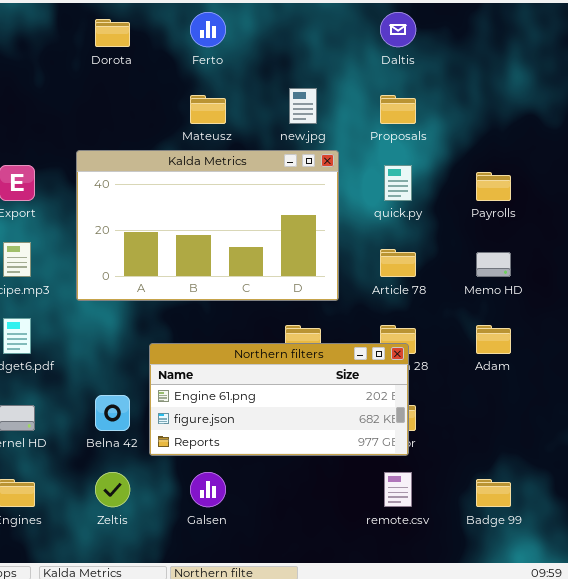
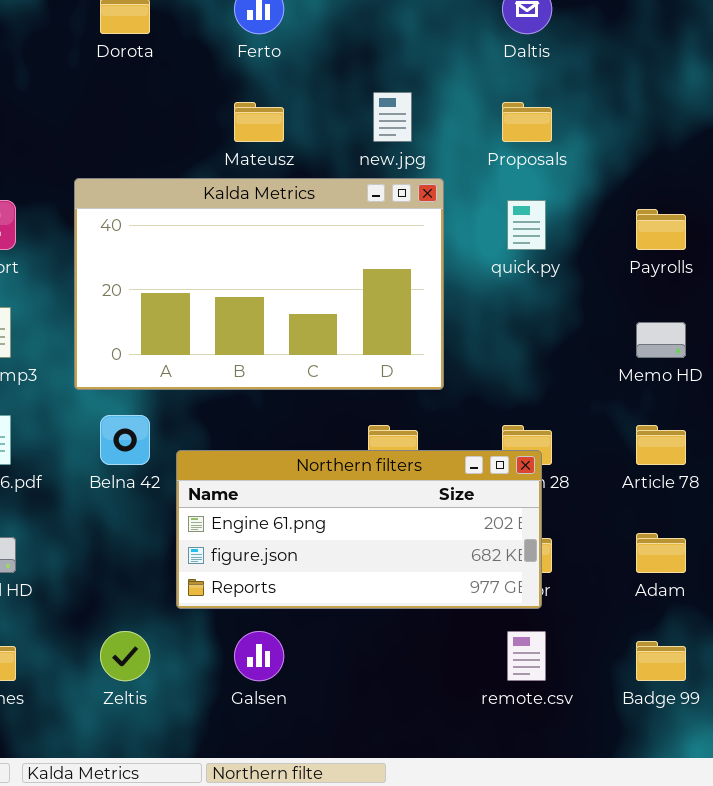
Article 78: [380,249,416,277] -> [636,425,686,465], moved
Adam: [476,325,511,354] -> [636,533,686,573], moved
Belna 42: [95,395,130,431] -> [100,415,150,465], moved

